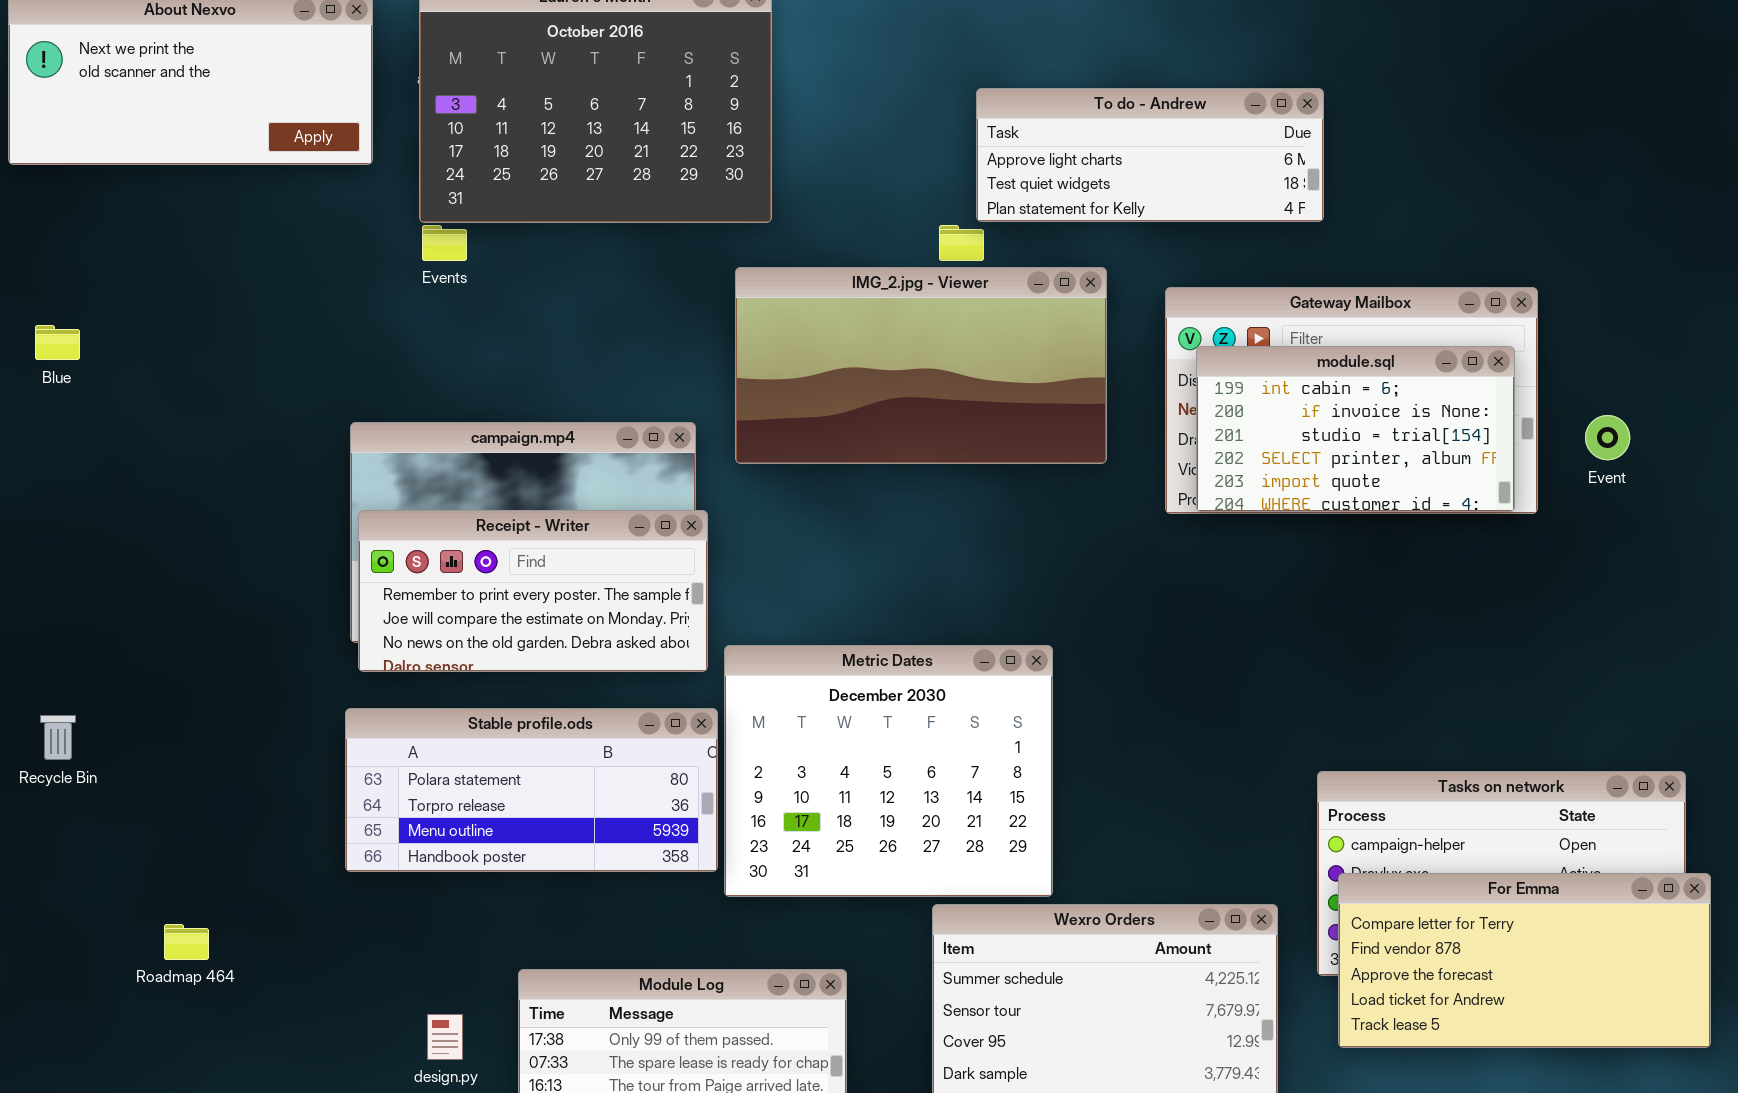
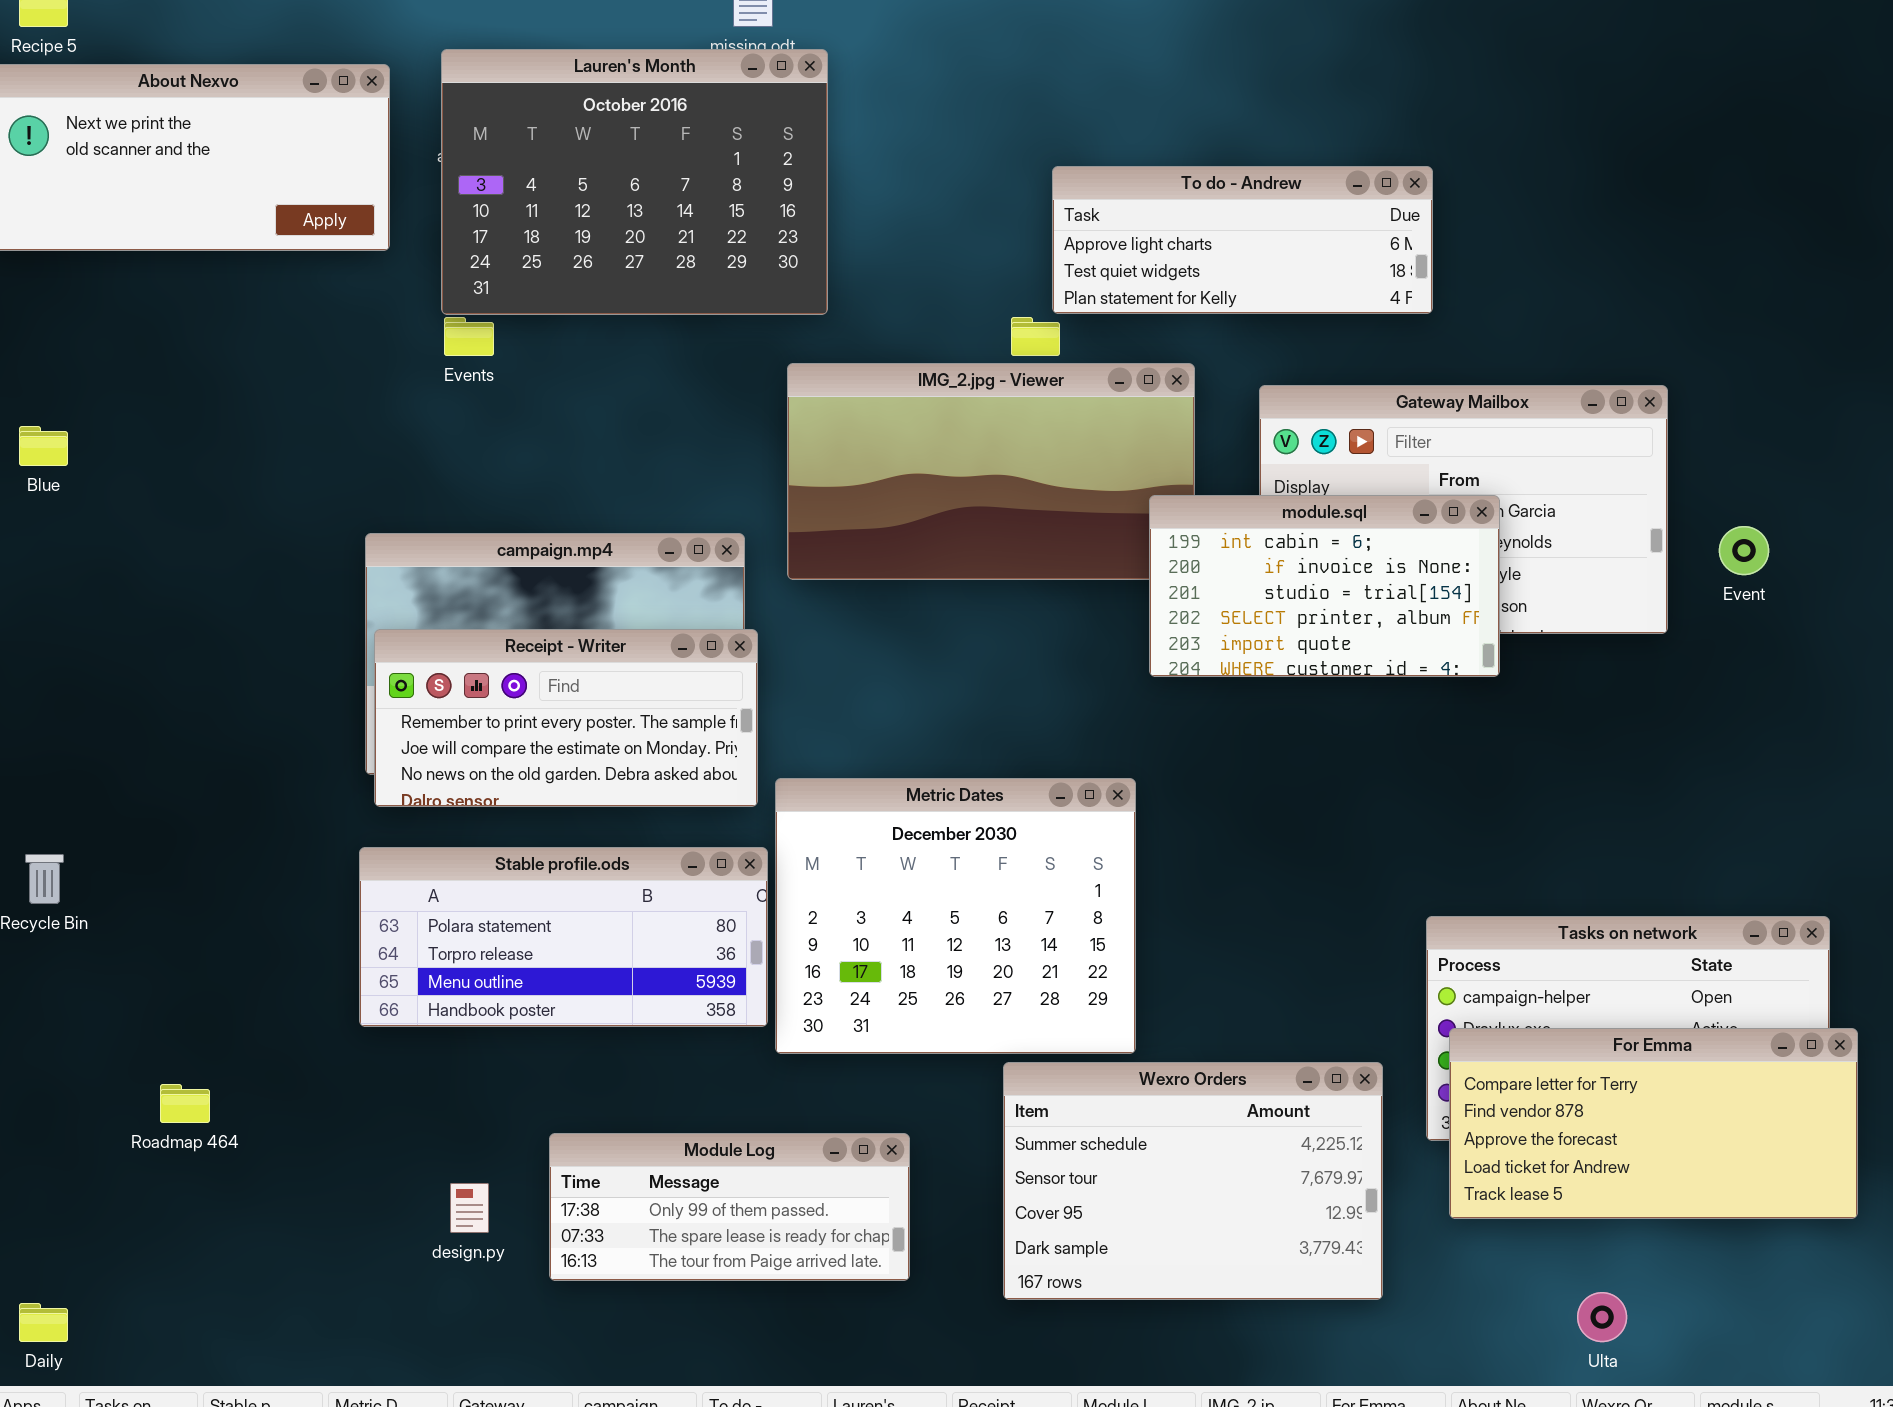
module.sql: [1196,346,1515,512] -> [1149,495,1500,677], moved

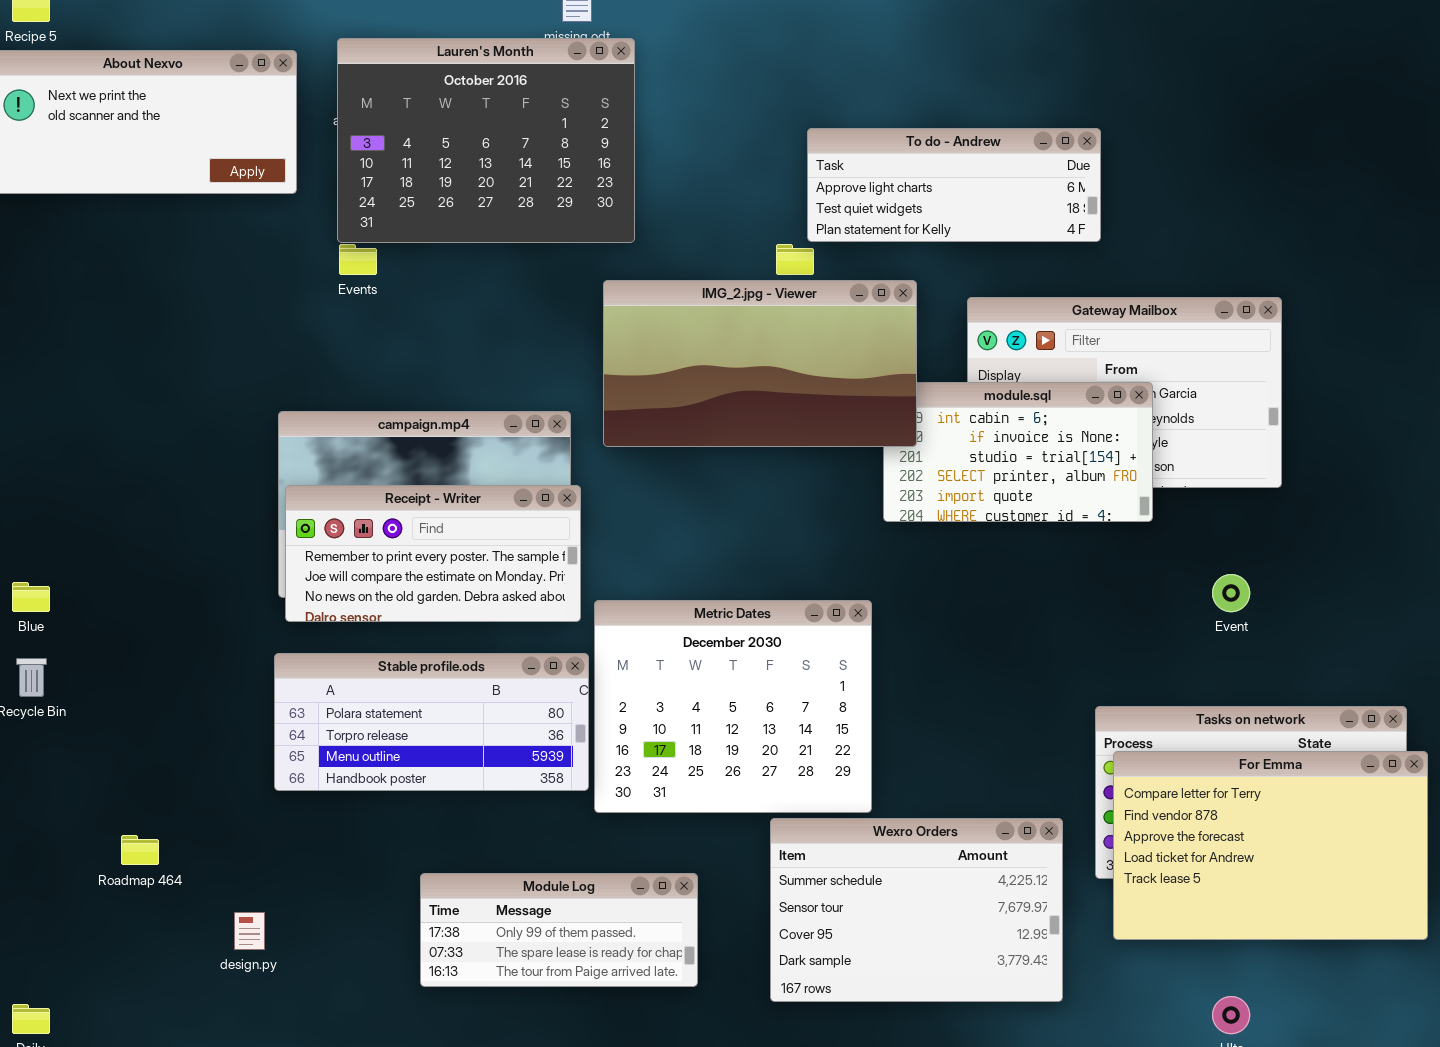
IMG_2.jpg - Viewer: [787,363,1195,580] -> [603,280,917,447], raised
Blue: [19,426,68,466] -> [12,582,50,612], moved
Event: [1719,526,1769,575] -> [1212,574,1250,612], moved
For Emma: [1449,1028,1858,1219] -> [1113,751,1428,940], resized
design.py: [450,1183,489,1233] -> [234,912,265,950], moved

